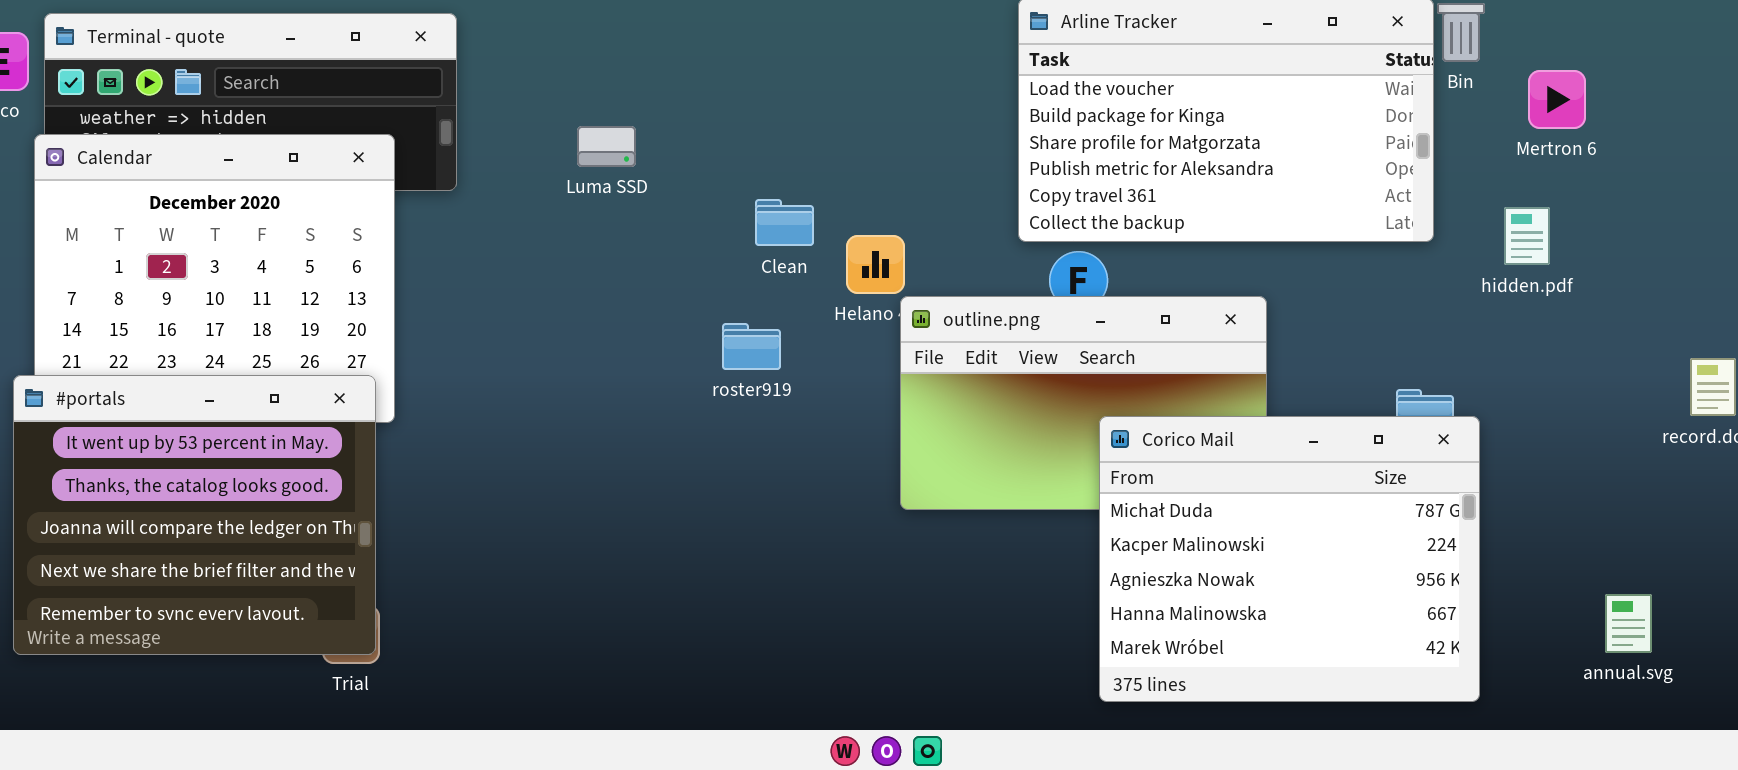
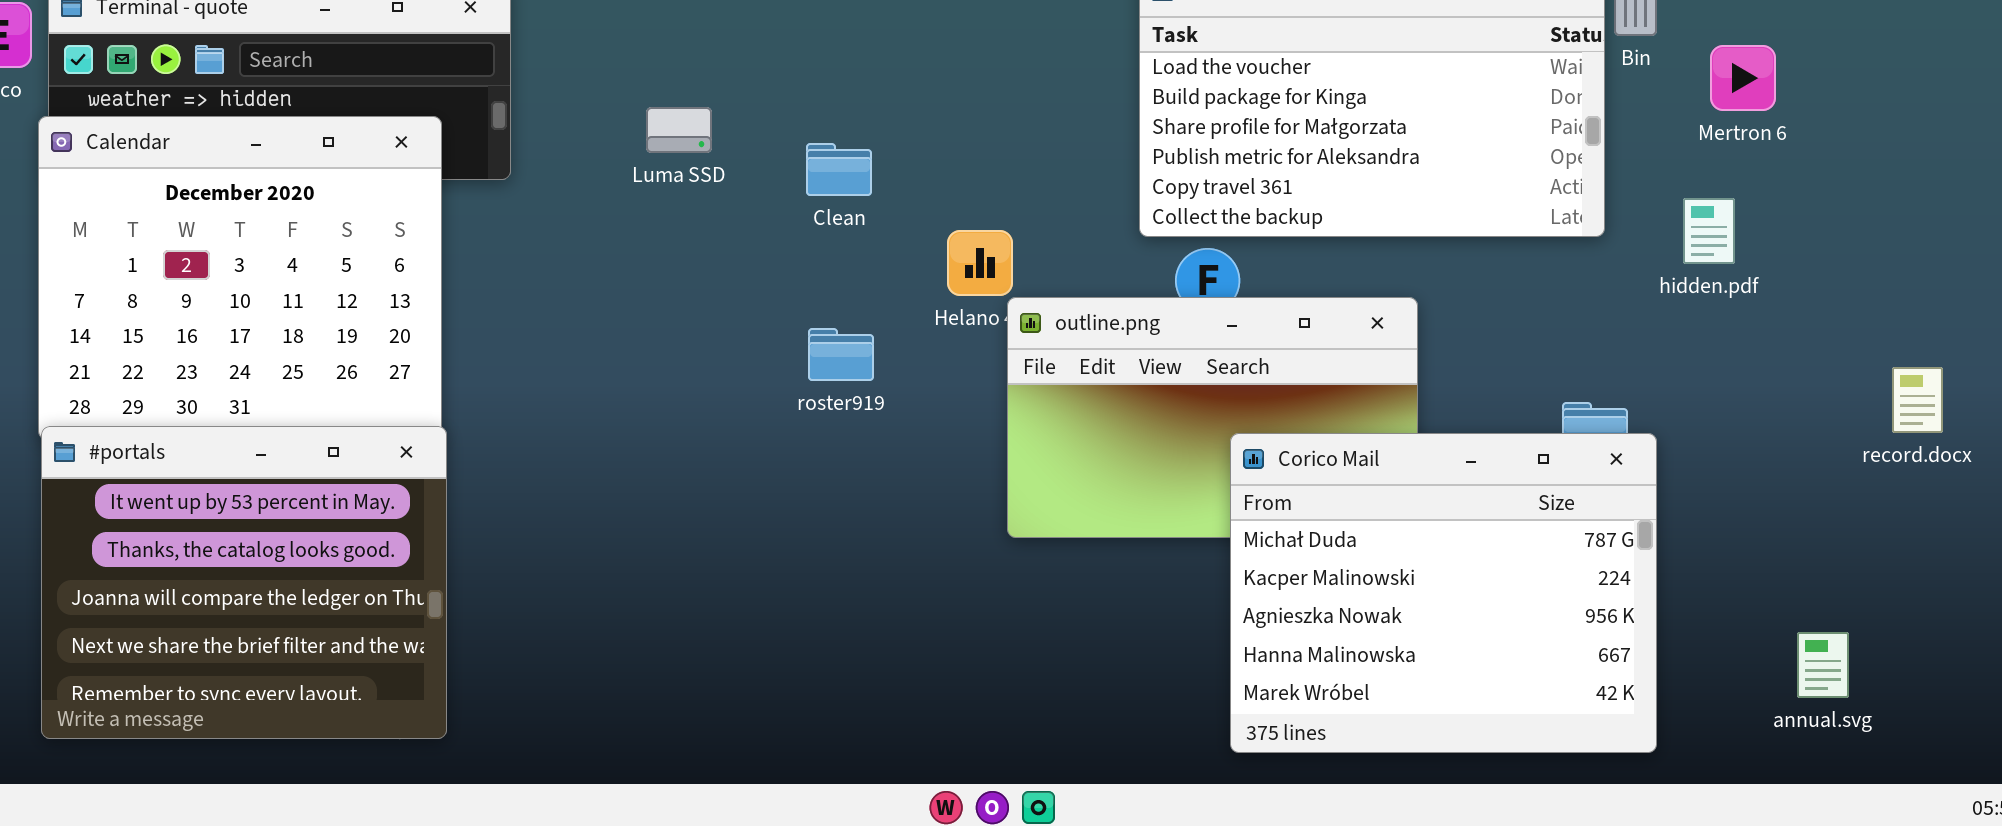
Clean: [755,199,814,246] -> [806,143,872,196], moved
#portals: [13,375,376,655] -> [41,426,447,739], moved

